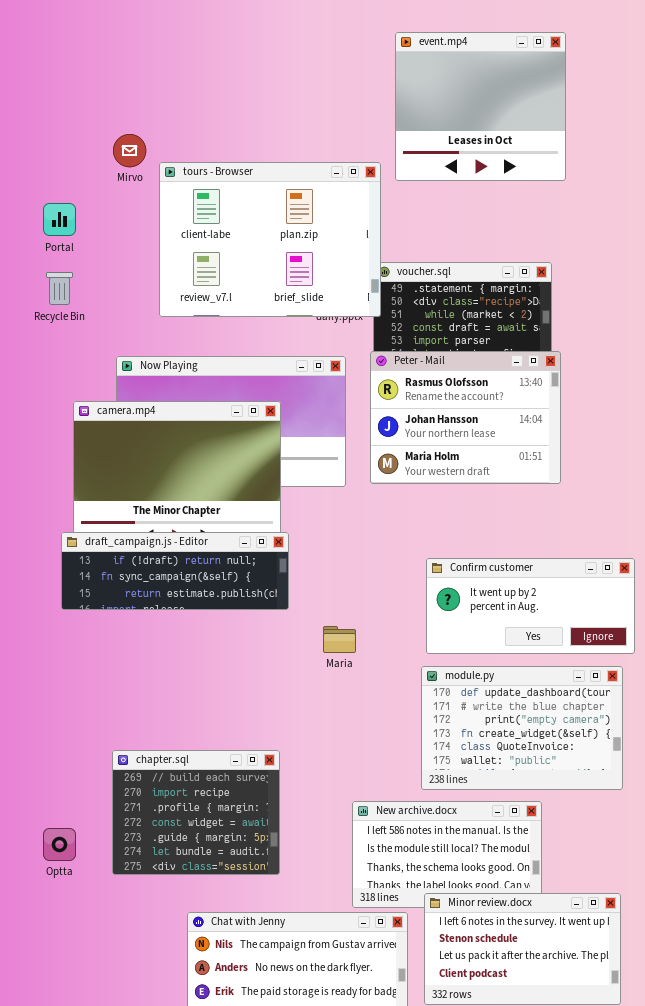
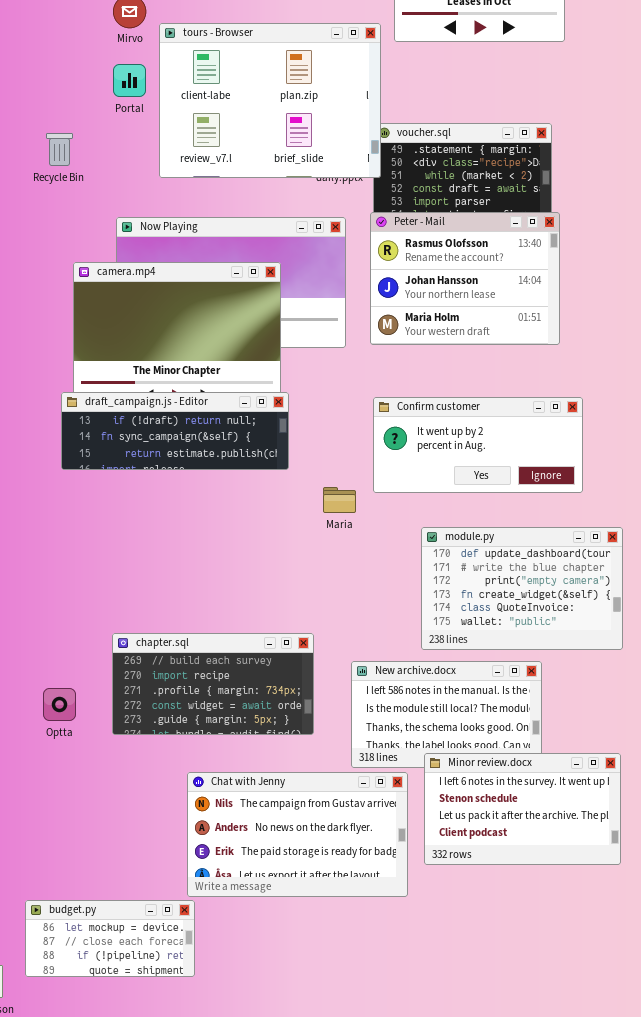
Portal: [43,203,76,236] -> [113,64,146,97], moved
Confirm customer: [426,558,635,654] -> [373,397,583,493], moved
chapter.sql: [112,750,280,875] -> [112,633,314,735], resized

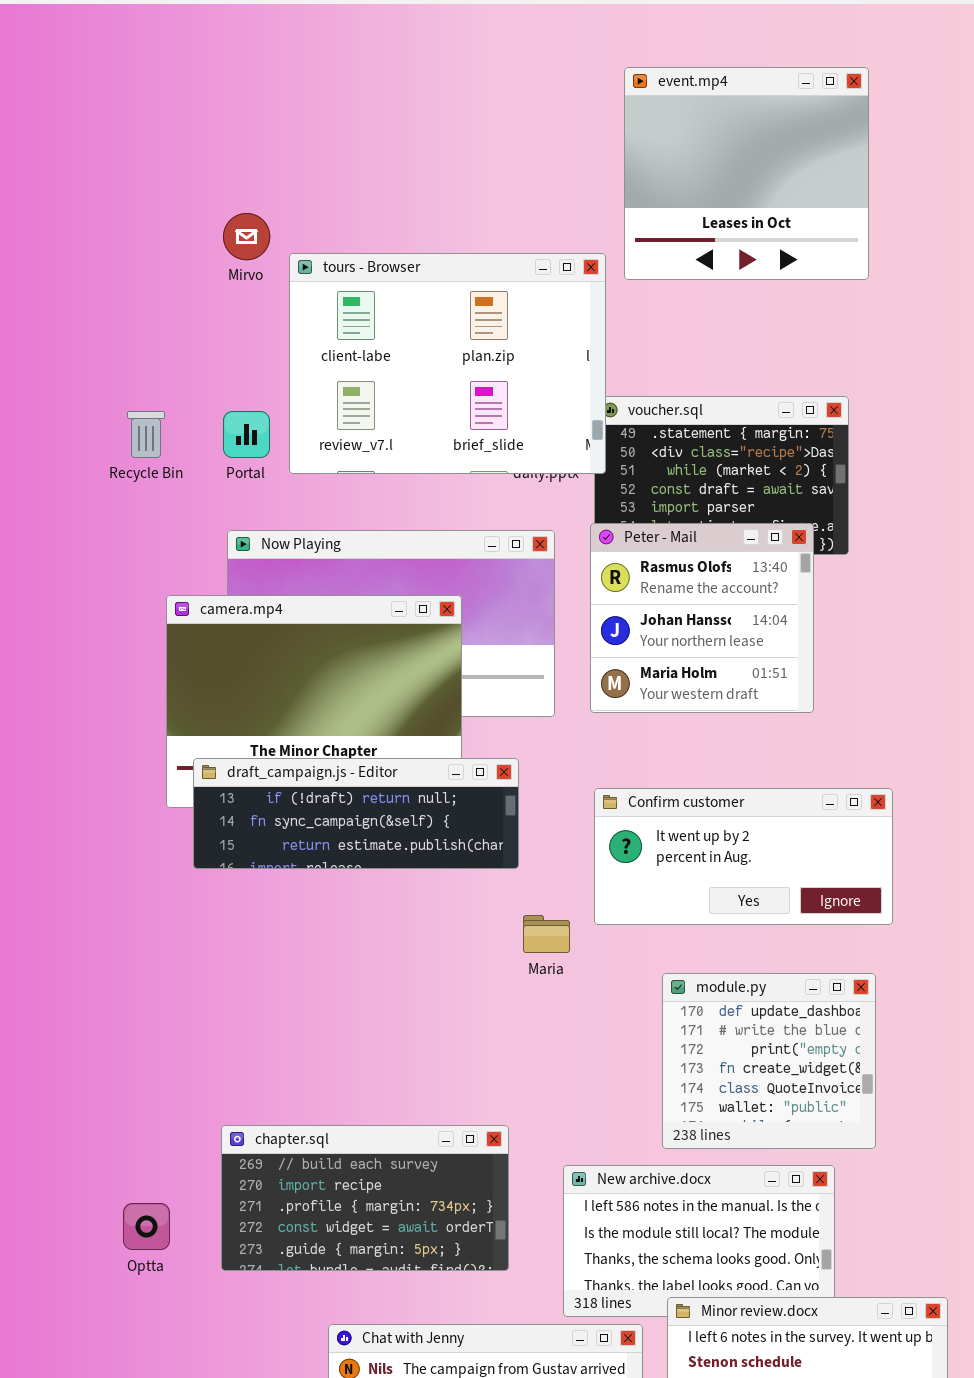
Portal: [113,64,146,97] -> [223,411,270,458], moved
Peter - Mail: [370,212,560,345] -> [590,523,814,713], resized
draft_campaign.js - Editor: [61,392,289,470] -> [193,758,519,869], moved
module.py: [421,527,623,650] -> [662,973,876,1149], resized

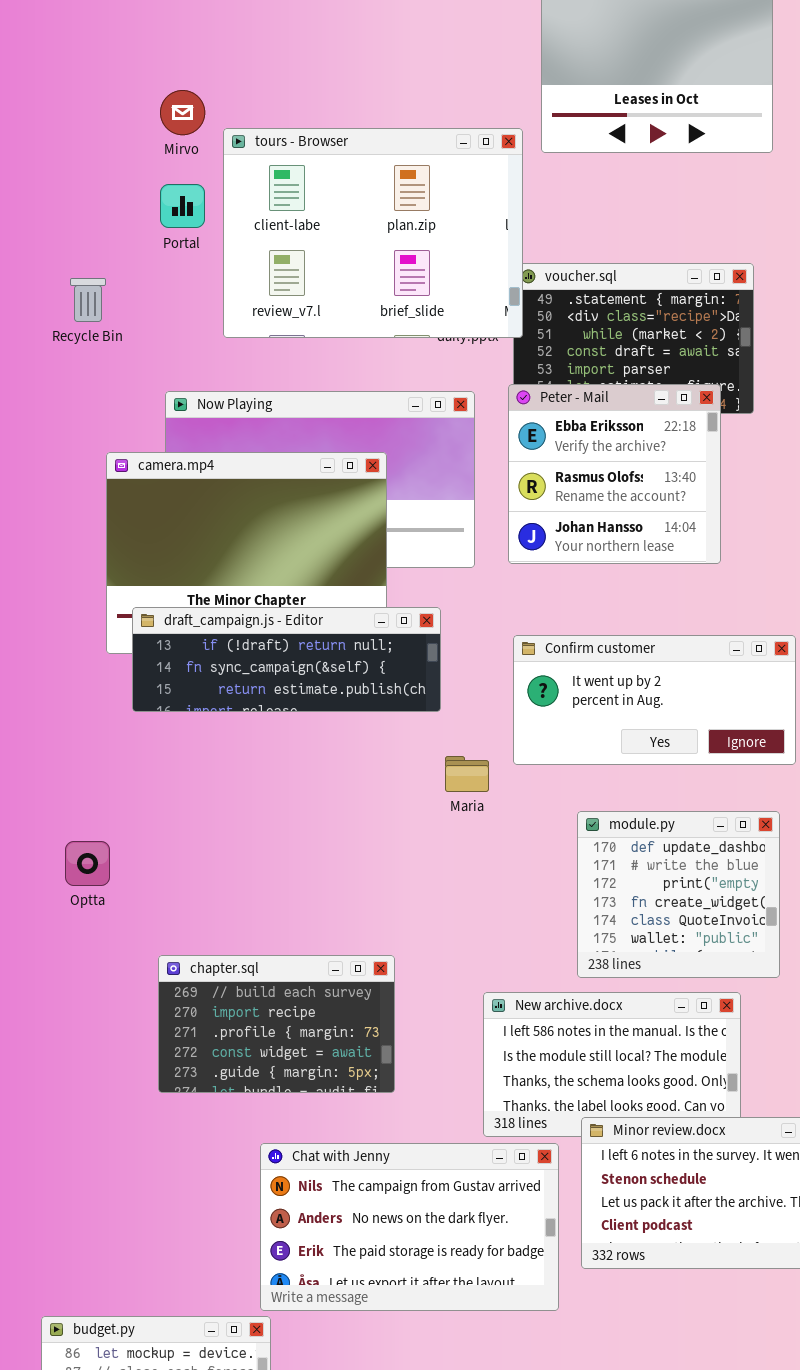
Portal: [223,411,270,458] -> [160,184,205,228], moved
Peter - Mail: [590,523,814,713] -> [508,384,721,564], scrolled up 1 row
chapter.sql: [221,1125,509,1271] -> [158,955,395,1093], resized
Optta: [123,1203,170,1250] -> [65,841,110,886], moved

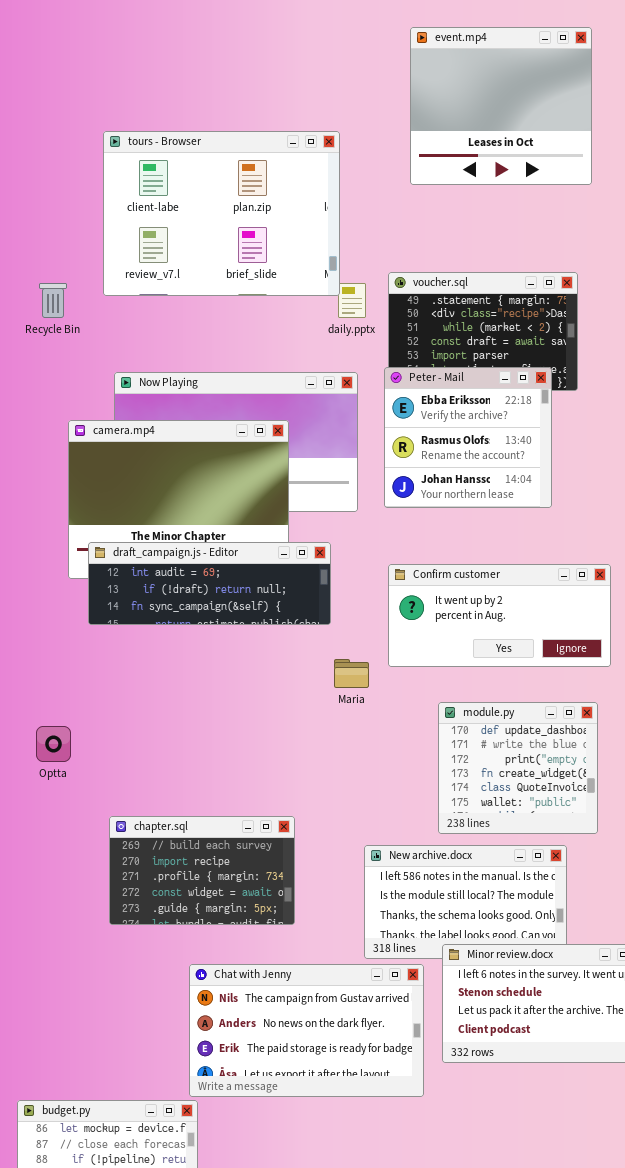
tours - Browser: [223,128,523,338] -> [103,131,340,296], moved
draft_campaign.js - Editor: [132,607,441,712] -> [88,542,331,625], scrolled up 1 row

